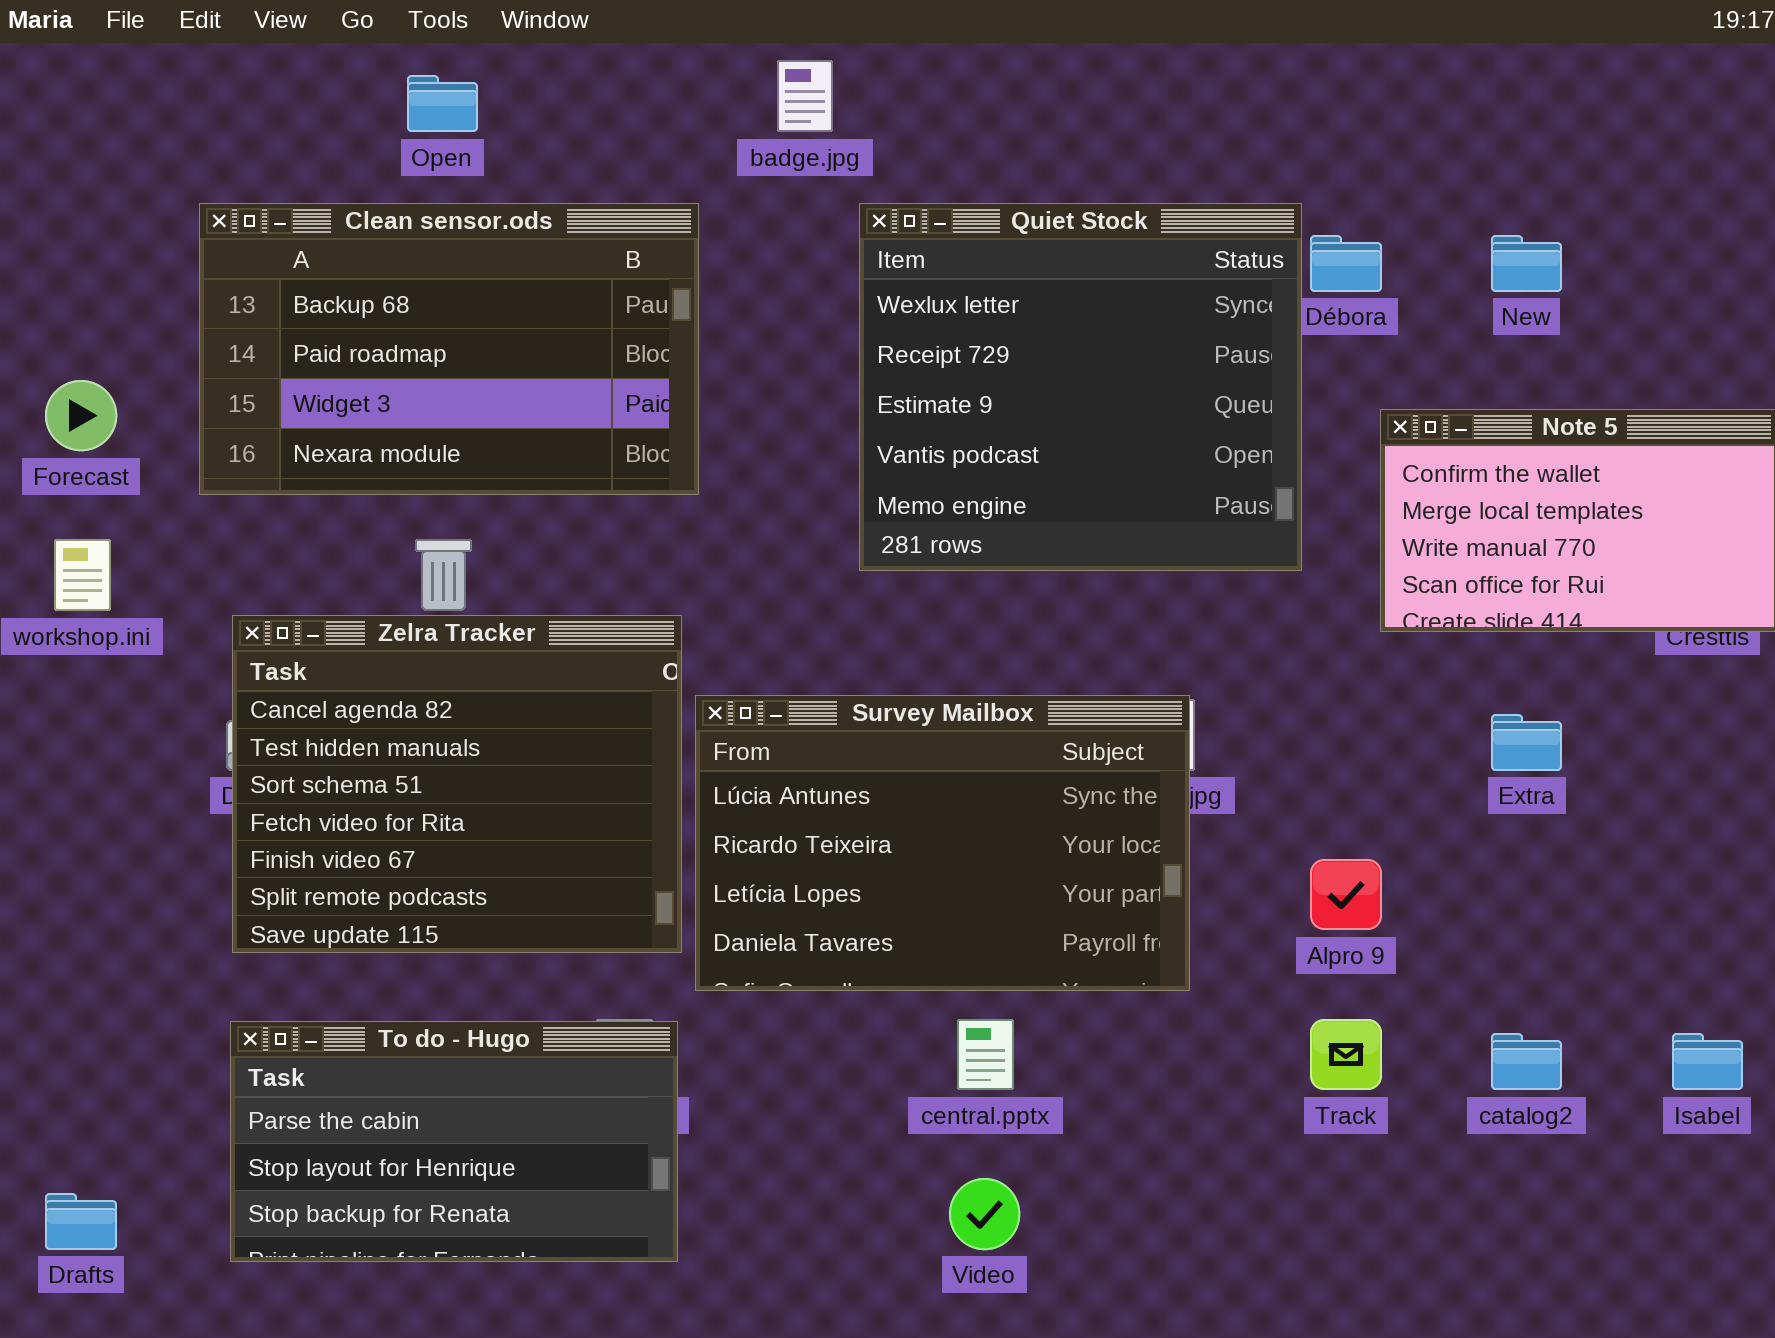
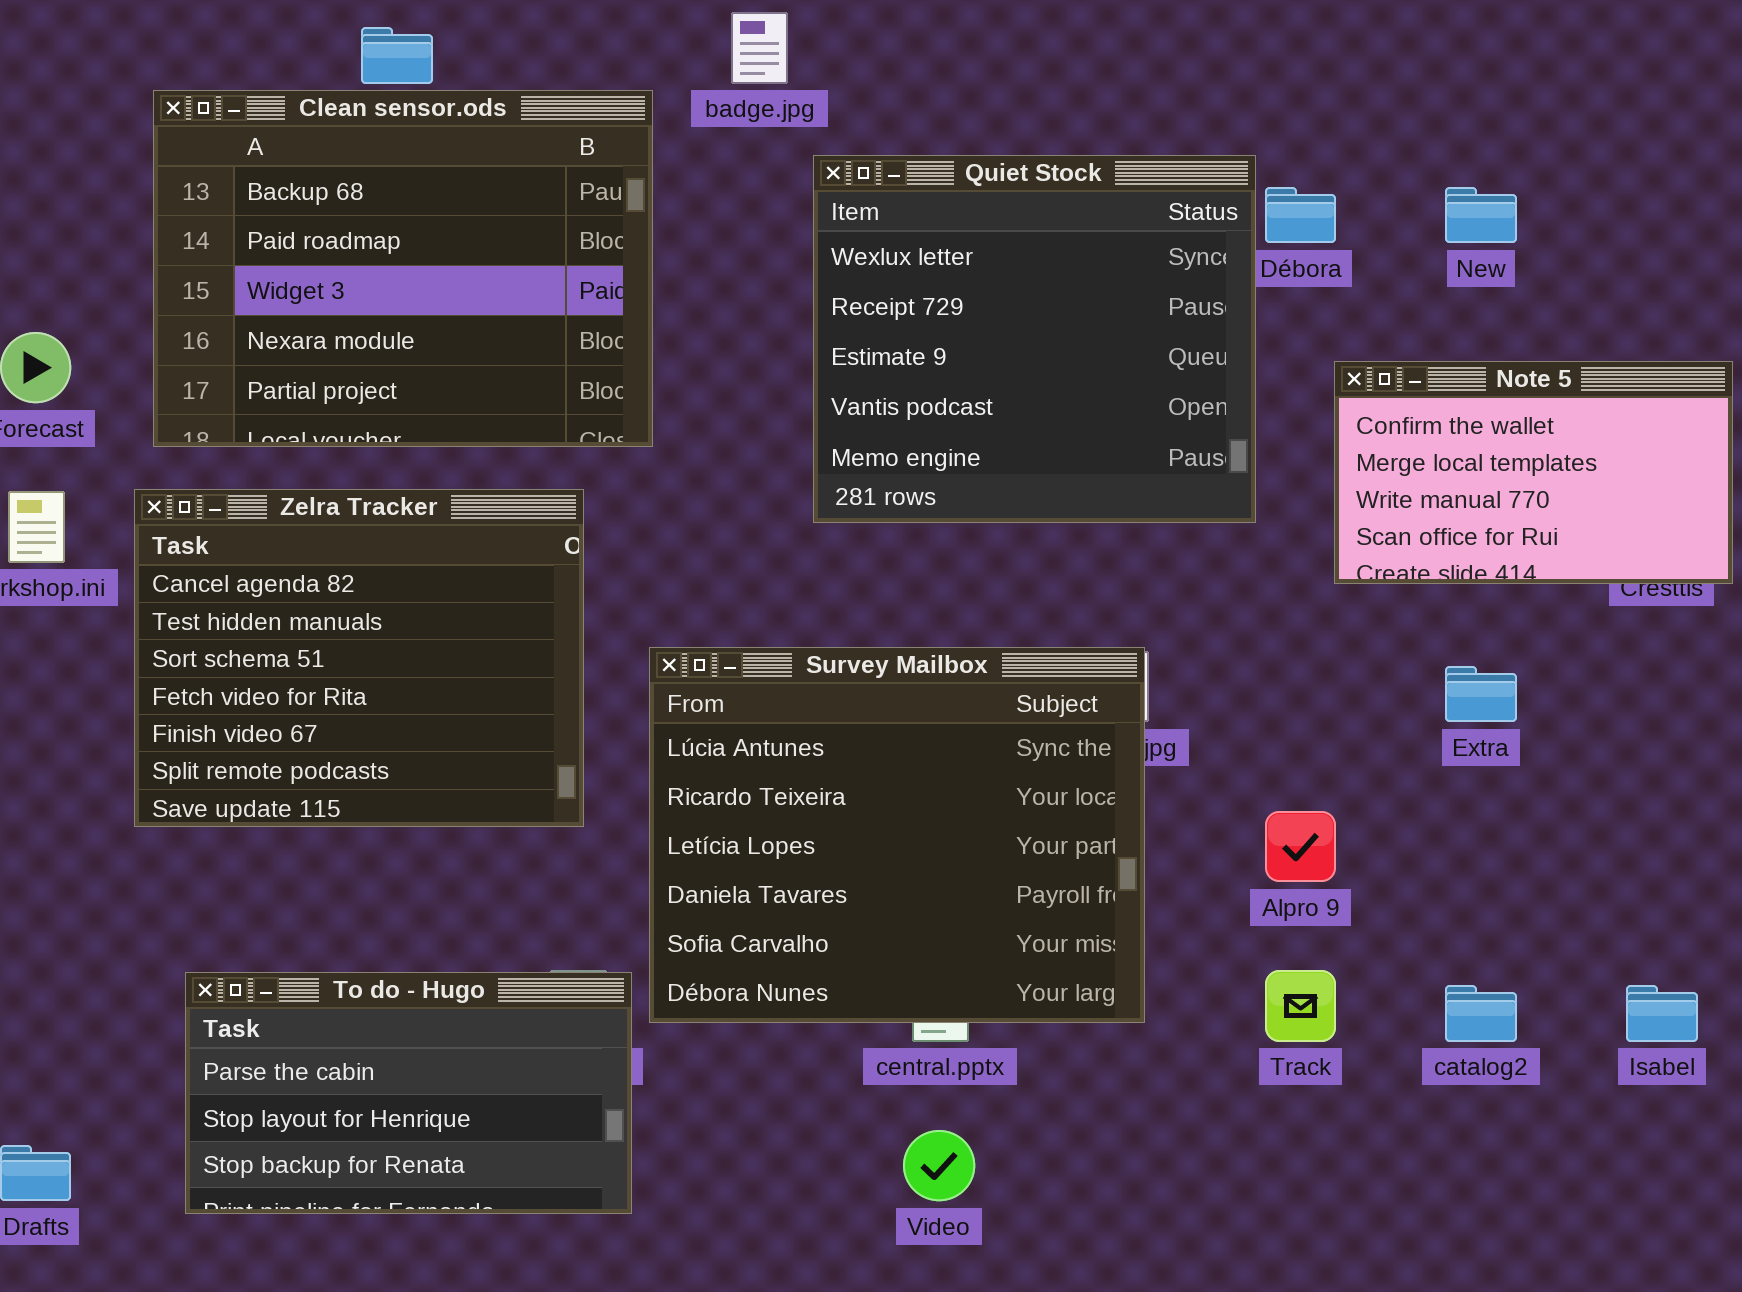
Clean sensor.ods: [199,203,699,495] -> [153,90,653,447], resized
Zelra Tracker: [232,615,682,953] -> [134,489,584,827], moved
Survey Mailbox: [695,695,1190,991] -> [649,647,1145,1023], resized

